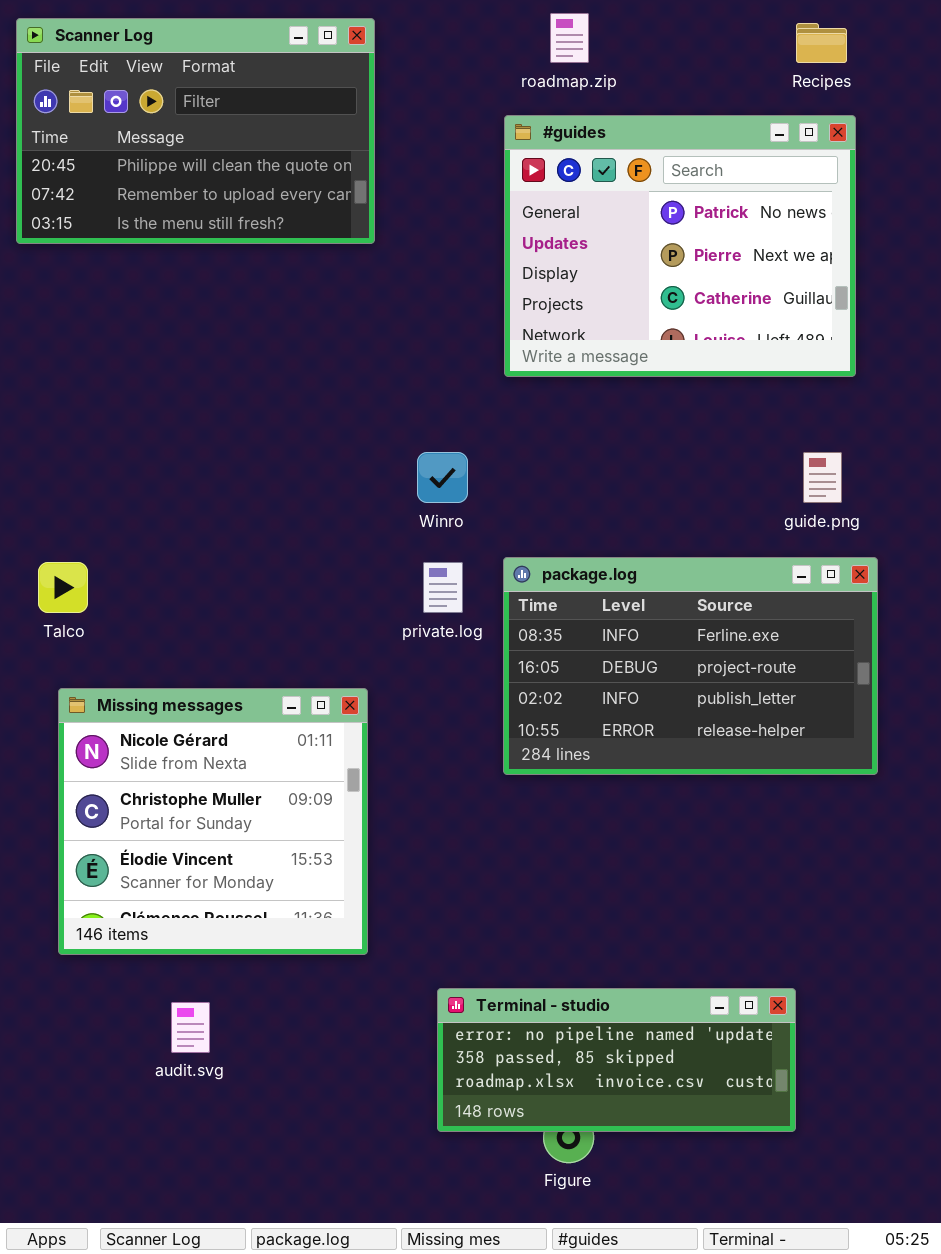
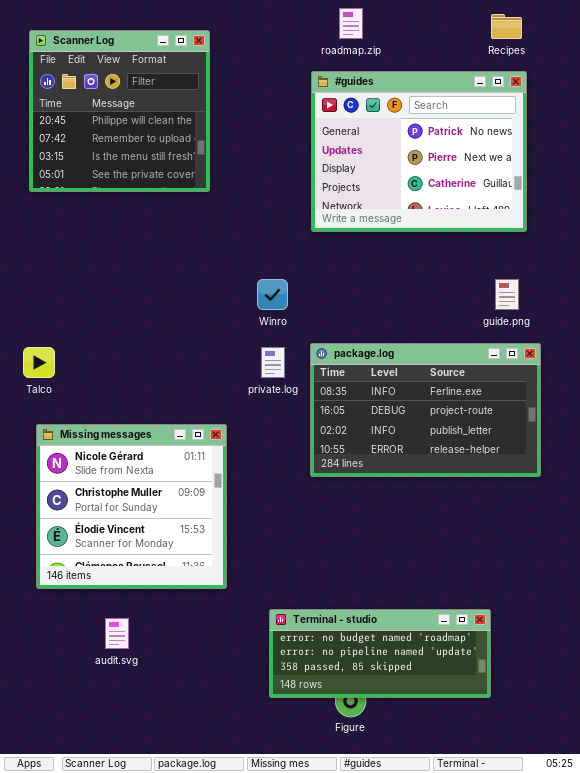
Scanner Log: [16,18,375,244] -> [29,30,210,192], moved, resized
Terminal - studio: [437,988,796,1132] -> [269,609,491,698], scrolled up 1 row

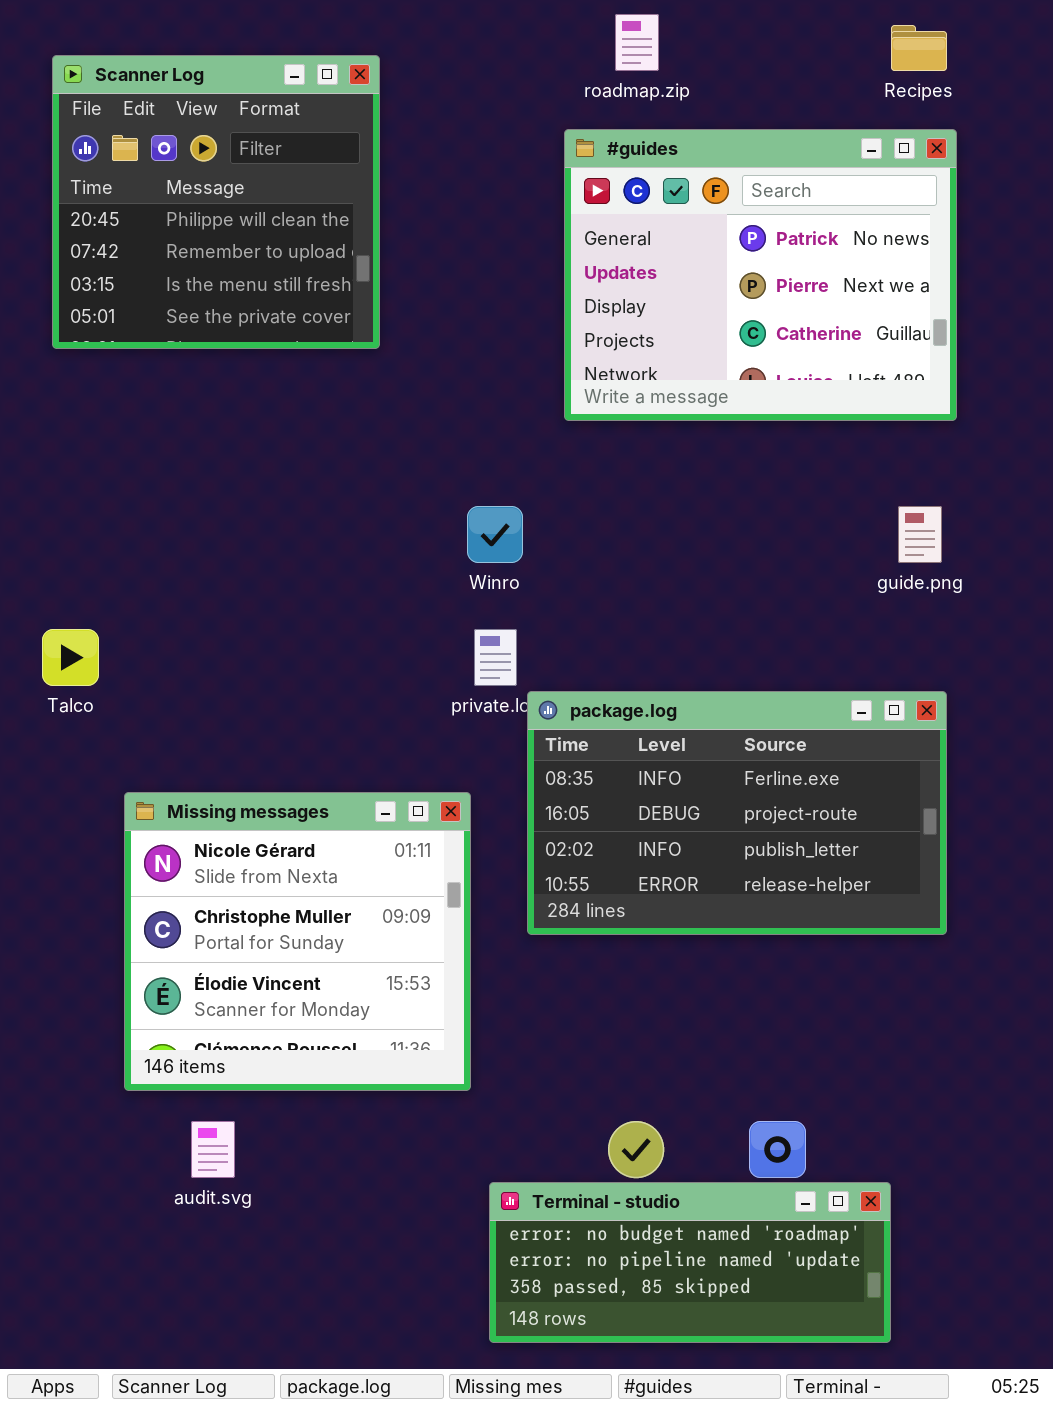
package.log: [310,343,541,477] -> [527,691,947,935], moved
Missing messages: [36,424,227,589] -> [124,792,471,1091], moved
Terminal - studio: [269,609,491,698] -> [489,1182,891,1343], moved

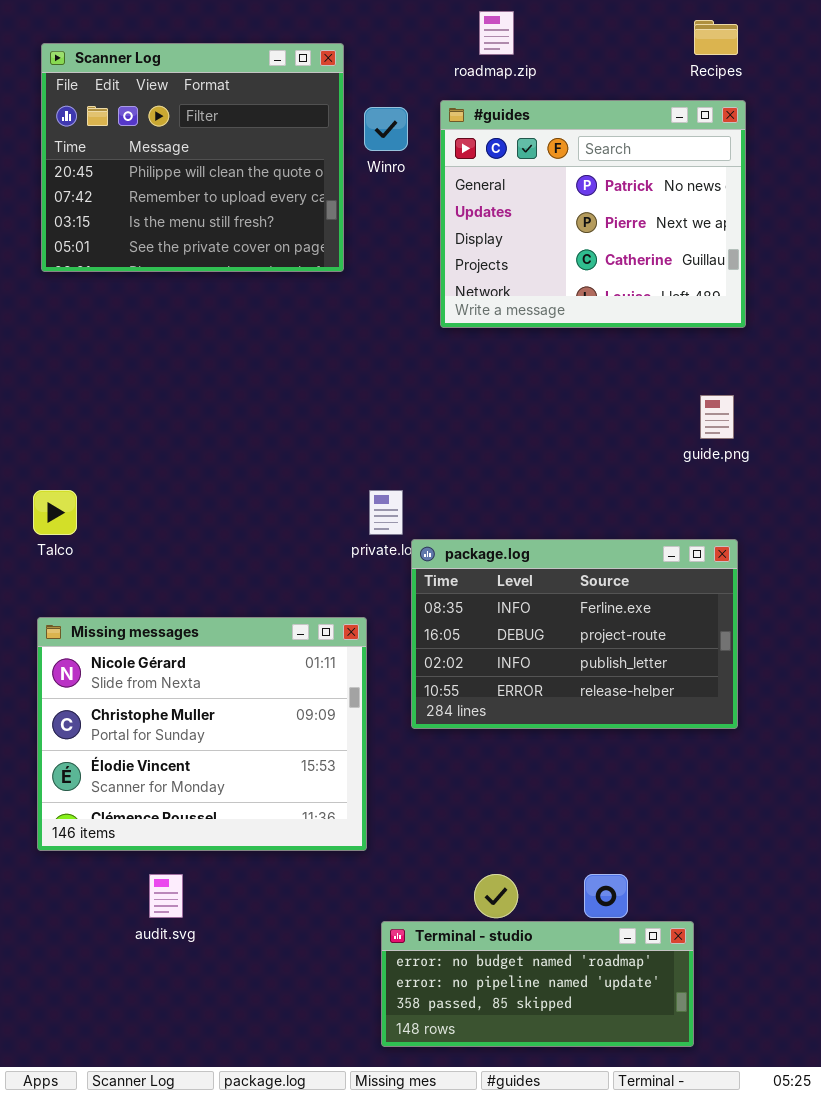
Scanner Log: [52,55,380,349] -> [41,43,344,272], resized
Winro: [467,506,523,563] -> [364,107,408,151], moved
Missing messages: [124,792,471,1091] -> [37,617,367,851], resized

